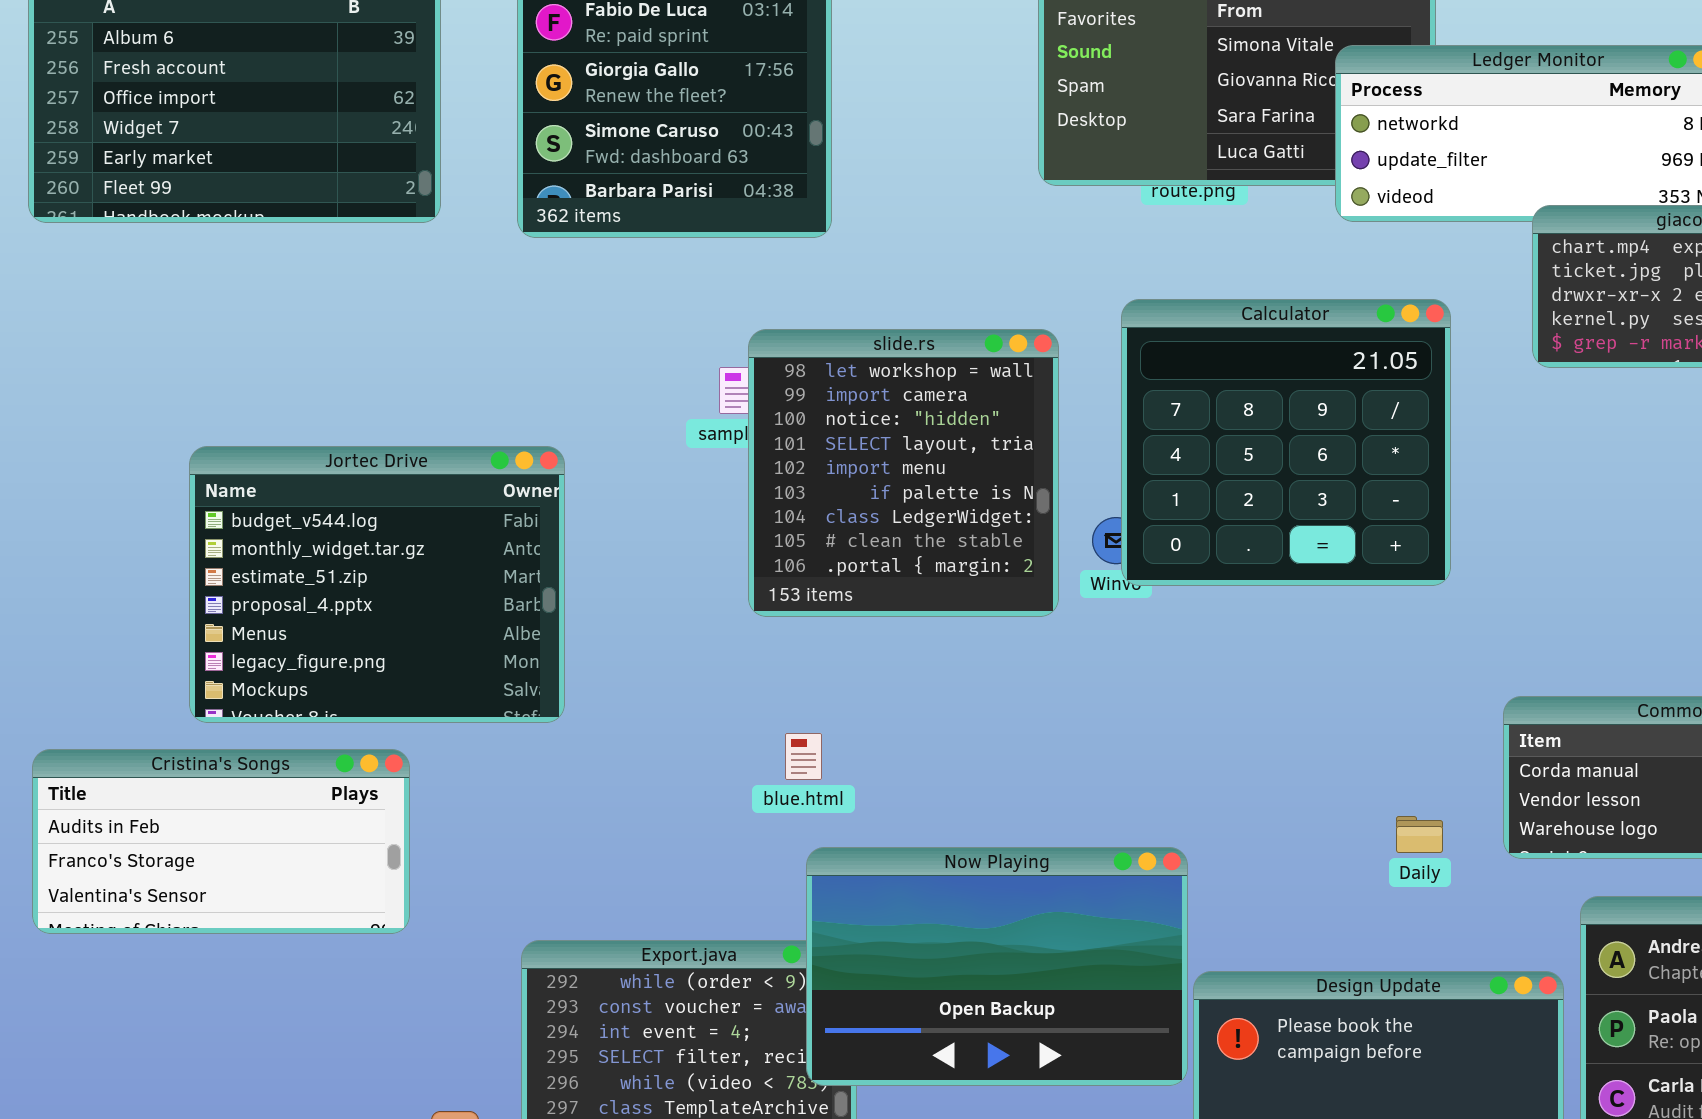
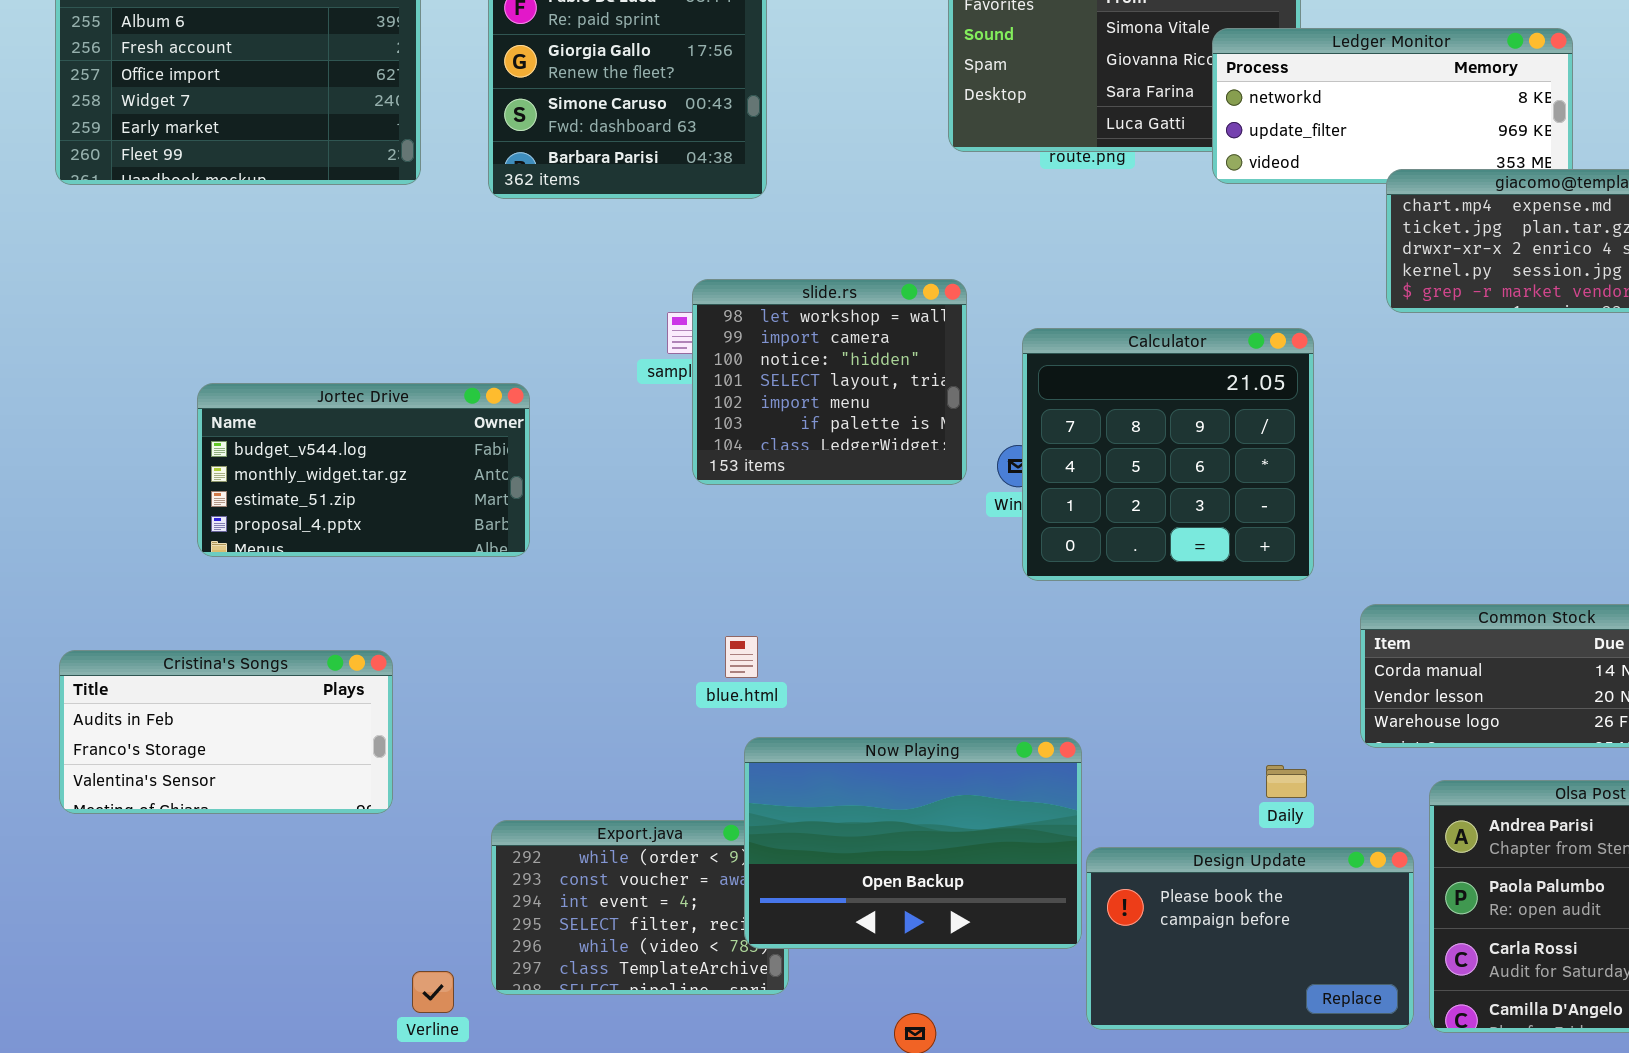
Calculator: [1121,299,1451,586] -> [1022,328,1314,581], moved
slide.rs: [748,329,1059,617] -> [692,279,967,485], resized
Jortec Drive: [189,446,565,723] -> [197,383,530,557], resized
Daily: [1396,816,1443,853] -> [1266,765,1307,798], moved

